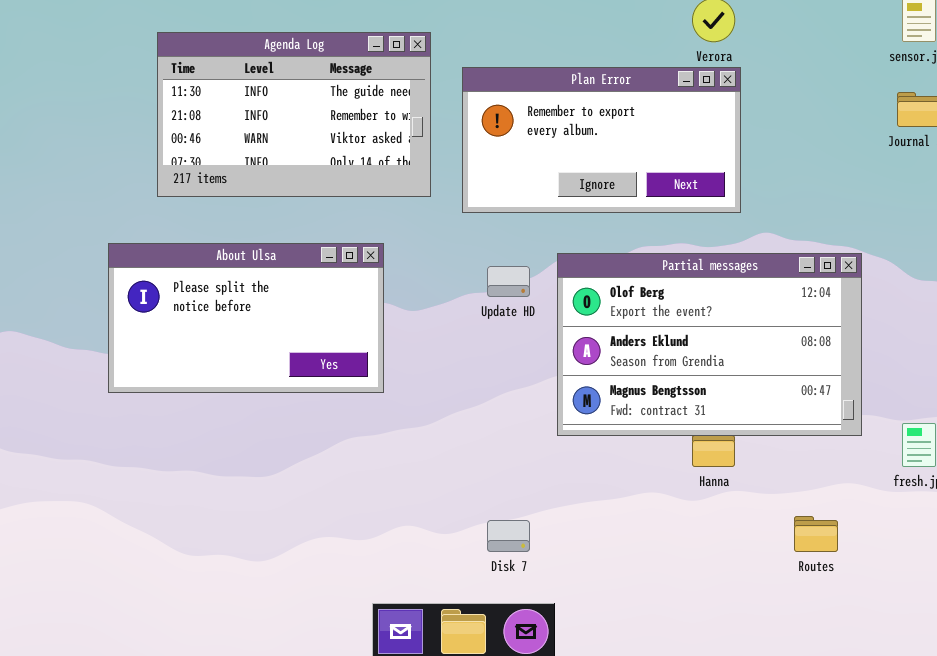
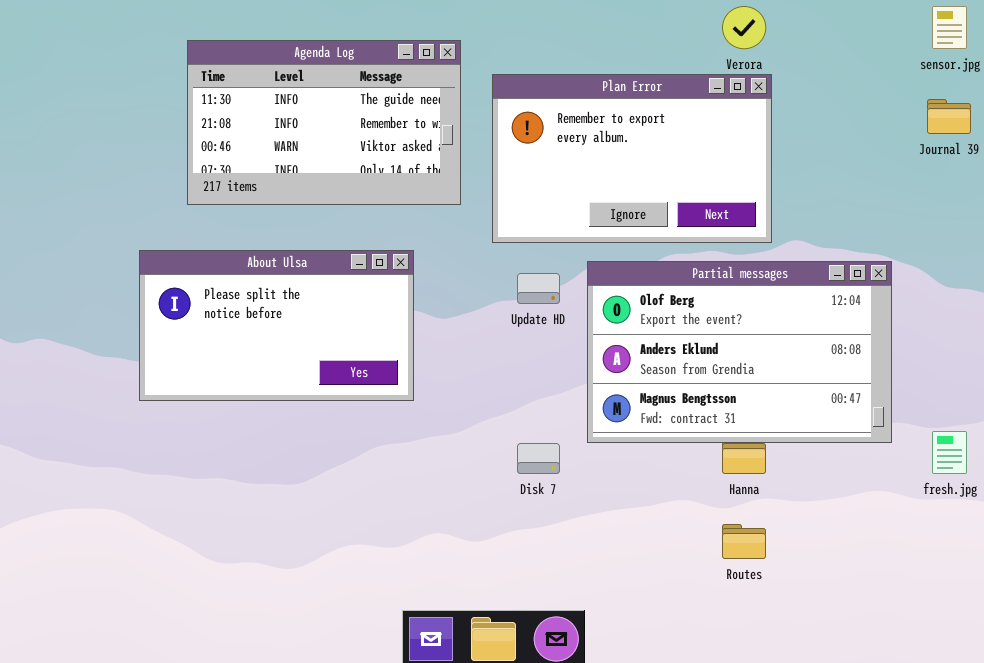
Plan Error: [462,67,741,213] -> [492,74,772,243], resized
Routes: [794,516,838,552] -> [722,524,766,559], moved
Disk 7: [487,520,530,552] -> [517,443,560,474], moved

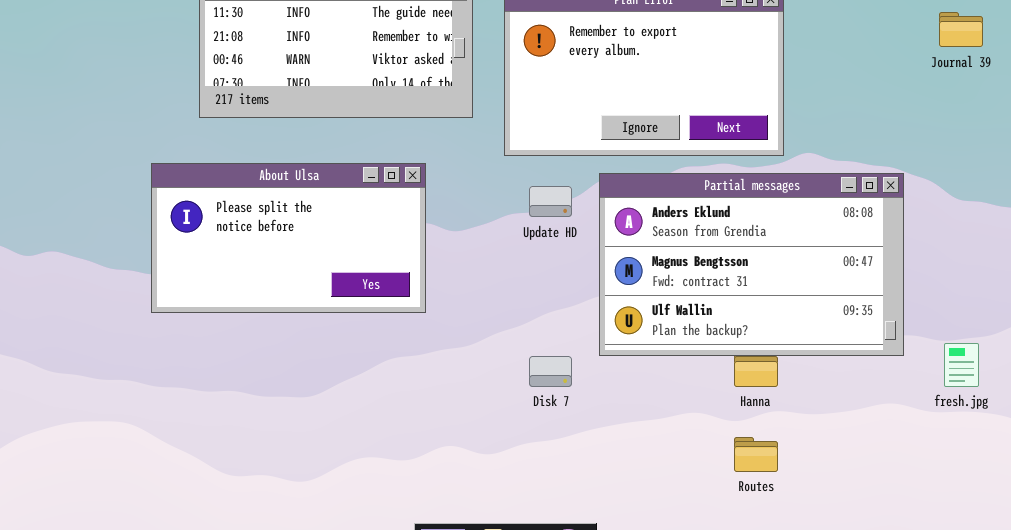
Partial messages: [587,261,892,443] -> [599,173,904,356], scrolled down 1 row

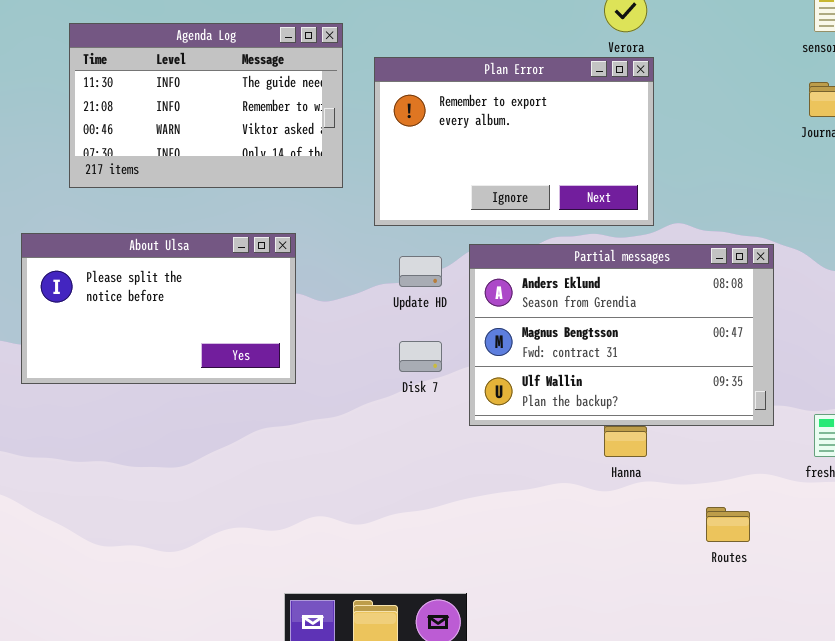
Disk 7: [529,356,572,387] -> [399,341,442,372], moved
Routes: [734,437,778,472] -> [706,507,750,542], moved

